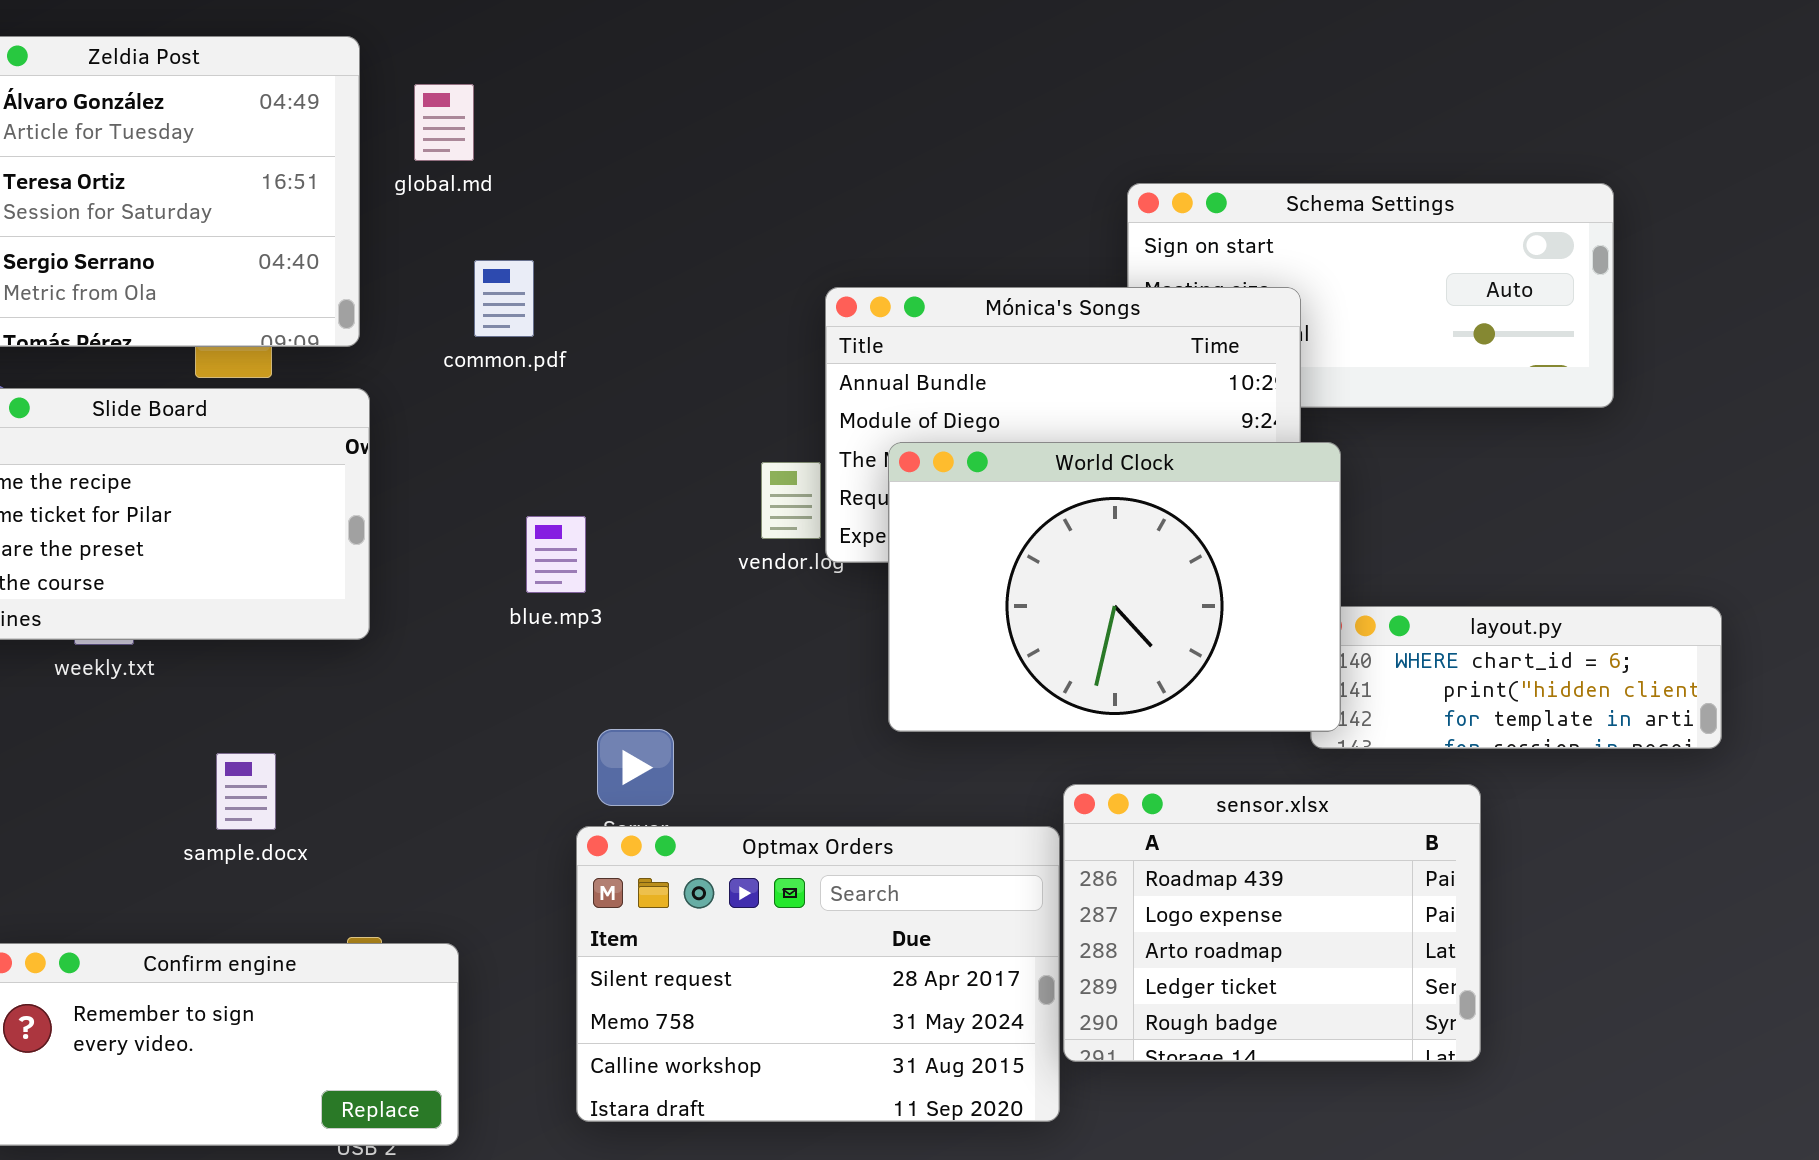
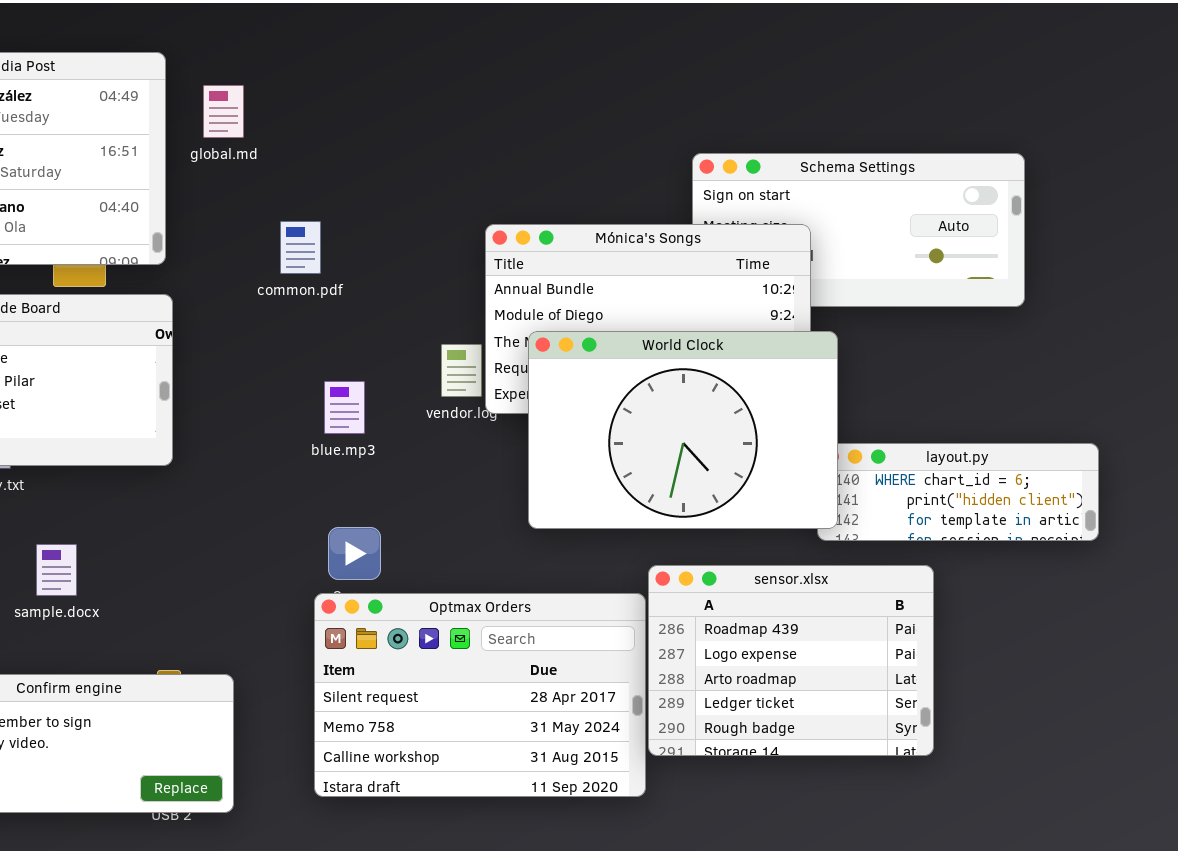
common.pdf: [474,260,534,337] -> [280,221,321,274], moved
blue.mp3: [526,516,586,593] -> [324,381,365,434], moved
sample.docx: [216,753,276,830] -> [36,544,77,596], moved

